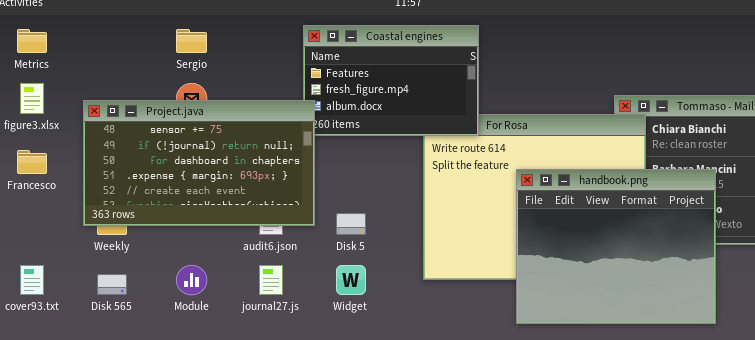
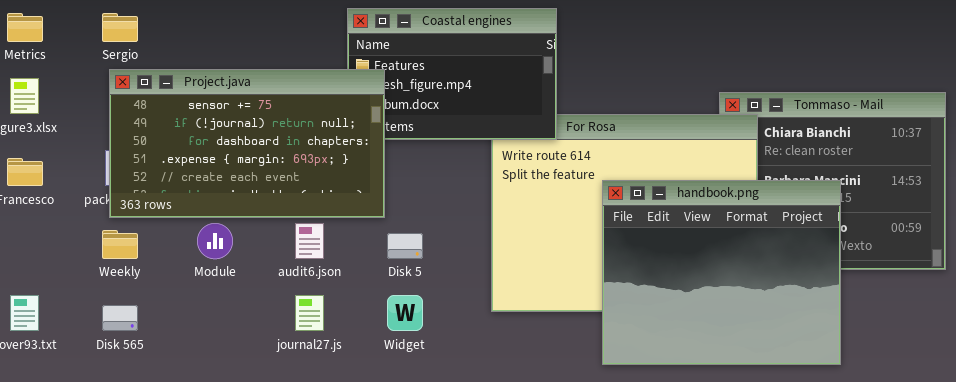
Sergio: [176,29,207,53] -> [102,13,138,42], moved
Project.java: [83,100,315,226] -> [109,69,385,218], moved
Module: [176,265,207,295] -> [197,223,233,259], moved

